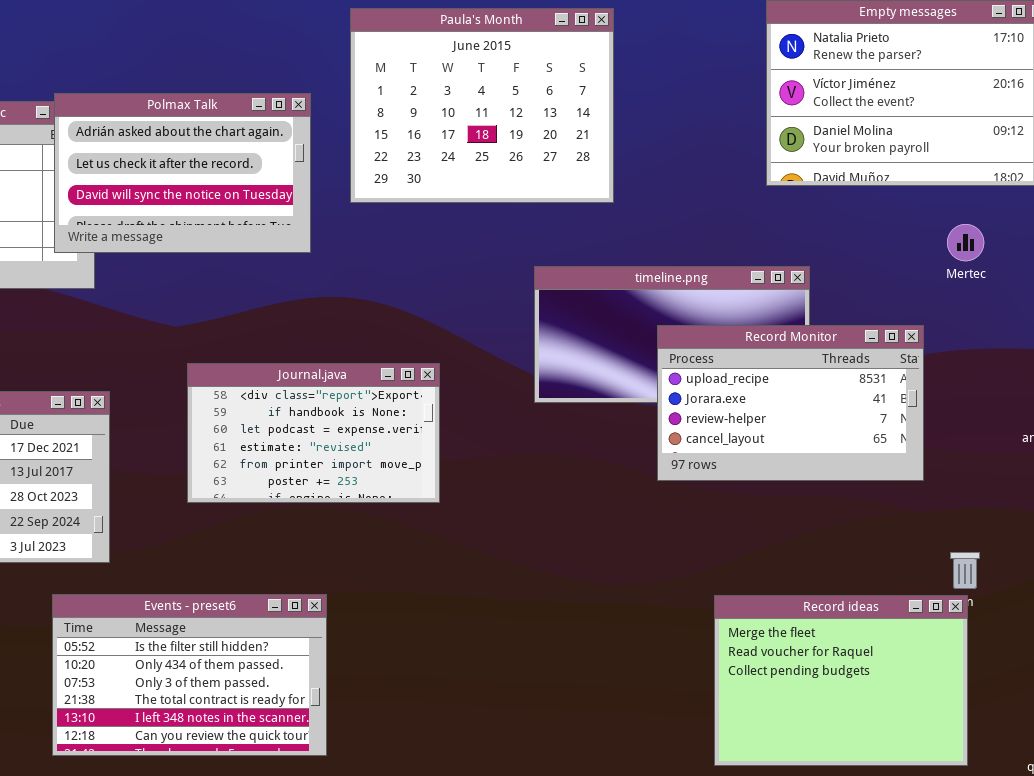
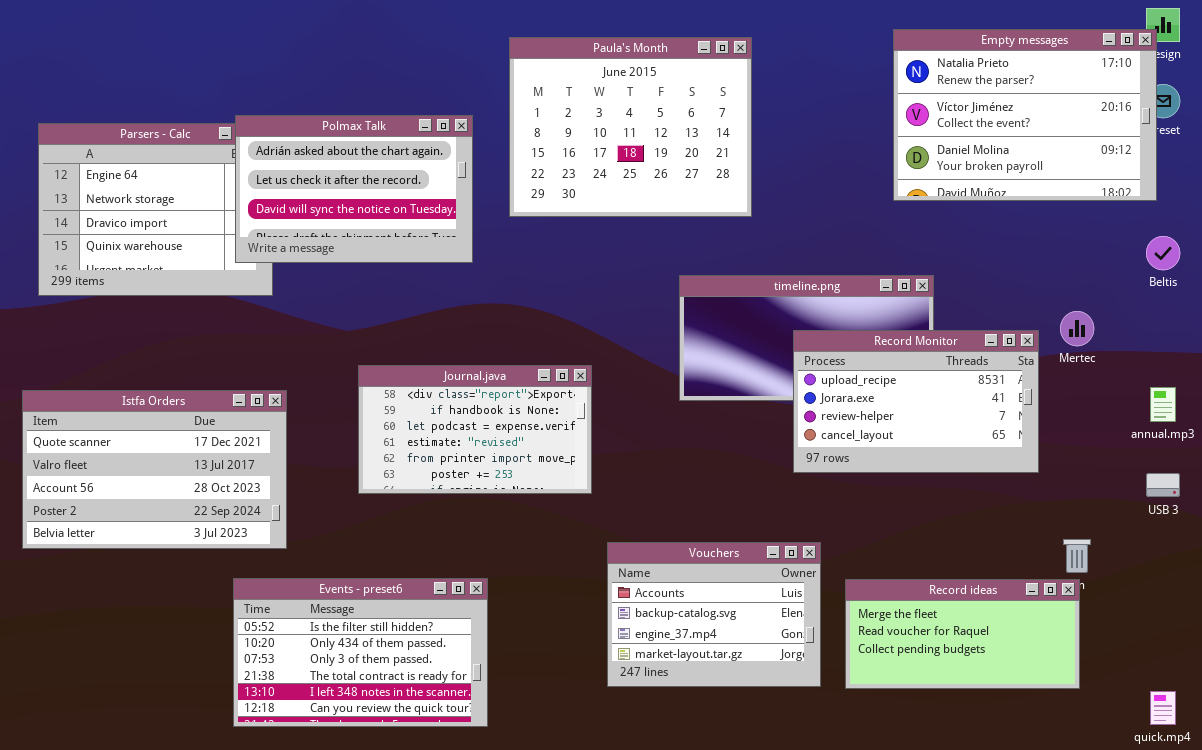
Mertec: [947,224,984,261] -> [1060,311,1094,346], moved
Vouchers: none -> [607,542,821,687], opened
Record ideas: [714,595,968,766] -> [845,579,1080,689], resized

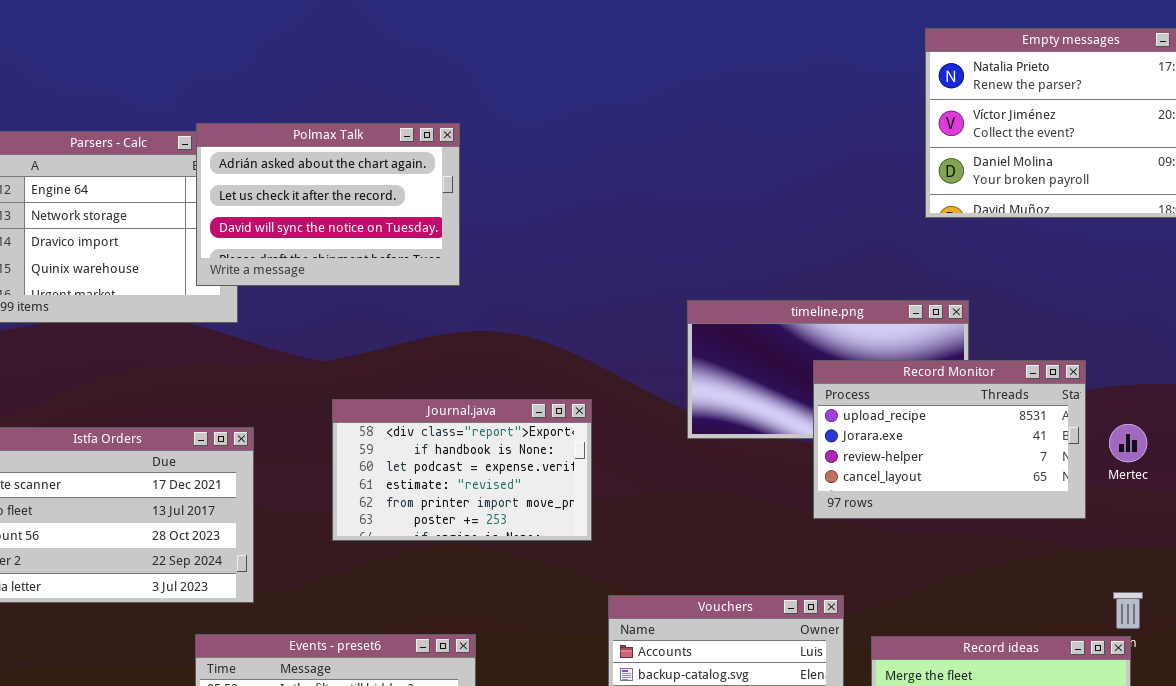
Paula's Month: [509,37,752,217] -> none, closed
Mertec: [1060,311,1094,346] -> [1109,424,1147,462], moved

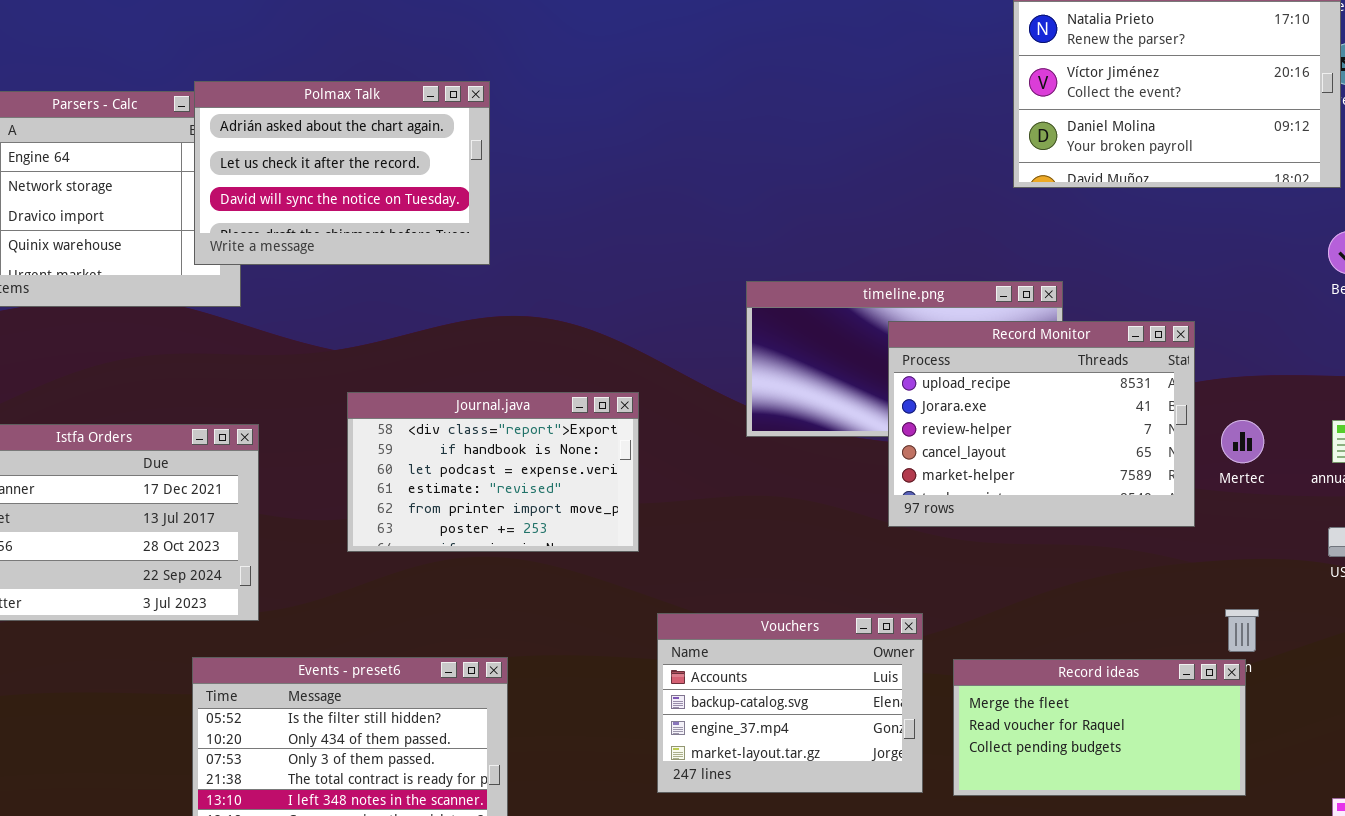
Record Monitor: [813,360,1086,519] -> [888,321,1195,527], resized

